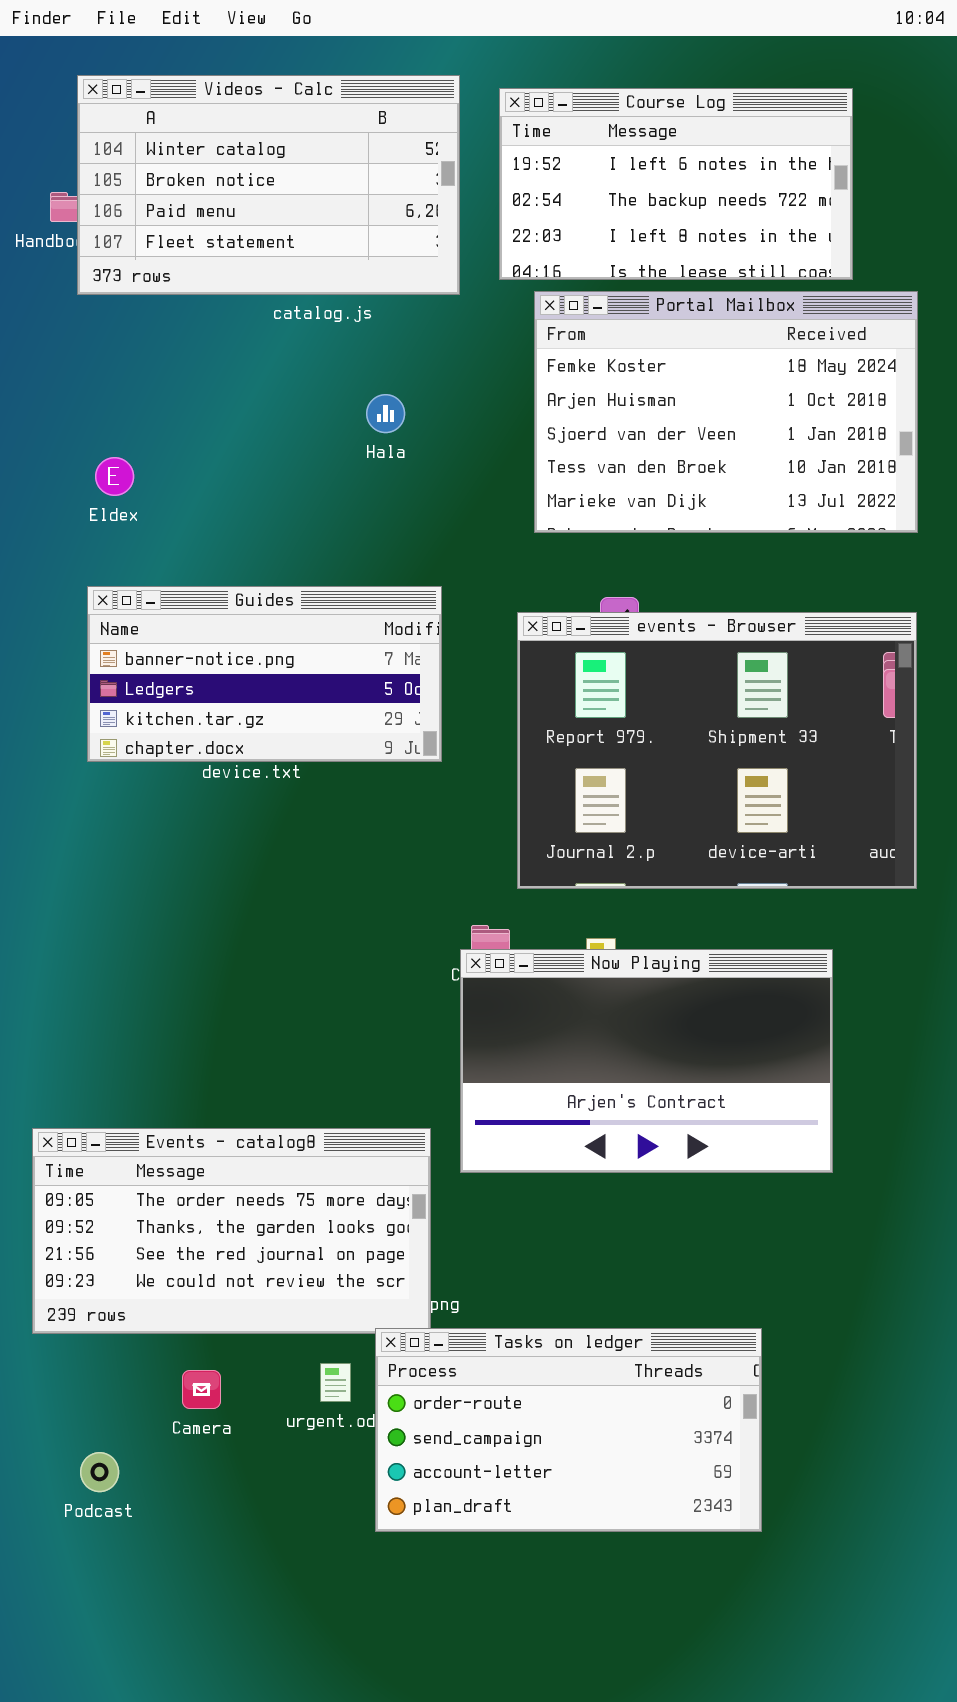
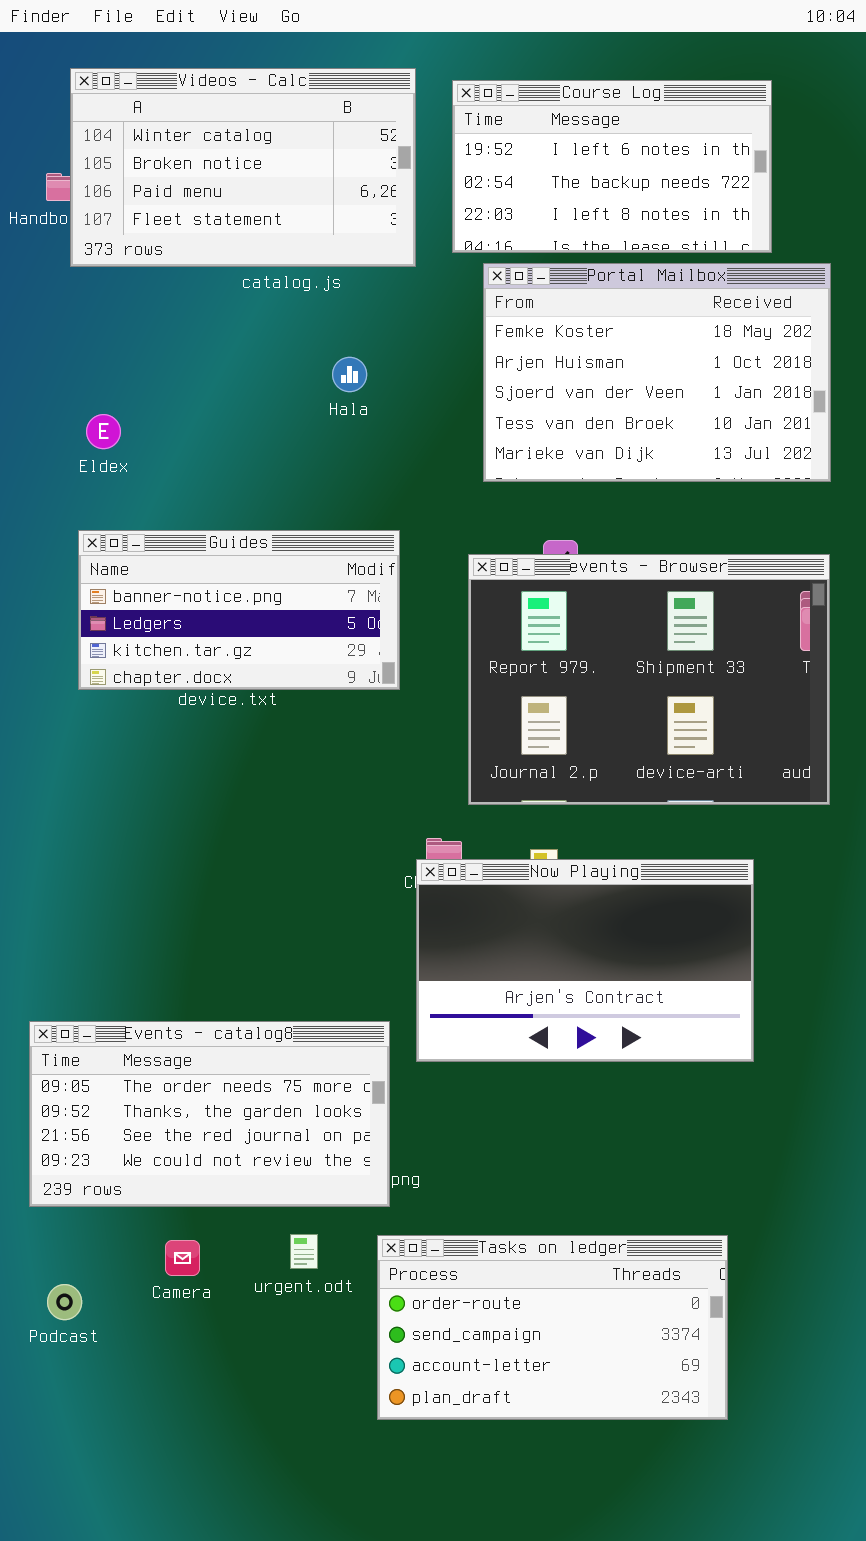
Tasks on ledger: [375,1328,762,1532] -> [377,1235,728,1420], moved
Podcast: [80,1452,119,1492] -> [47,1284,82,1320], moved

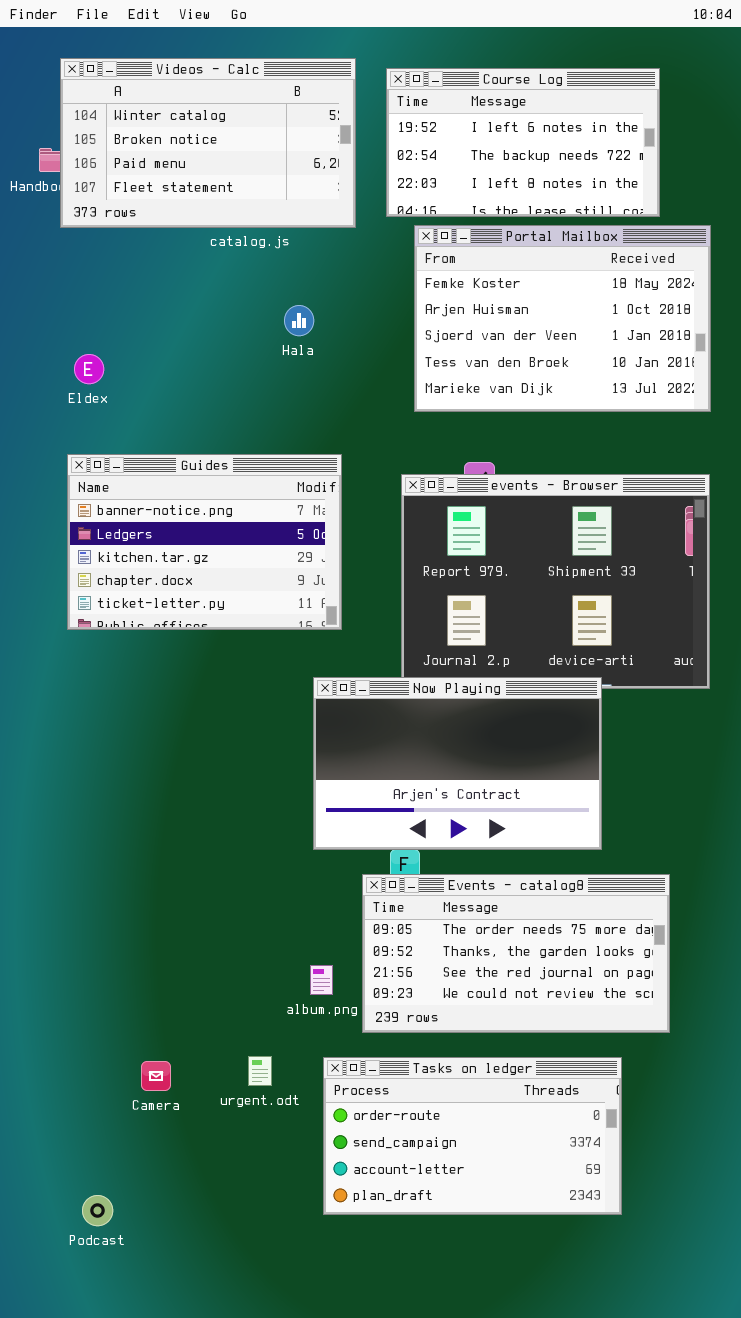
Guides: [78,530,400,690] -> [67,454,342,630], resized
Now Playing: [416,859,754,1062] -> [313,677,602,850], moved
Events - catalog8: [29,1021,390,1207] -> [362,874,670,1033], moved
Podcast: [47,1284,82,1320] -> [82,1195,113,1226], moved

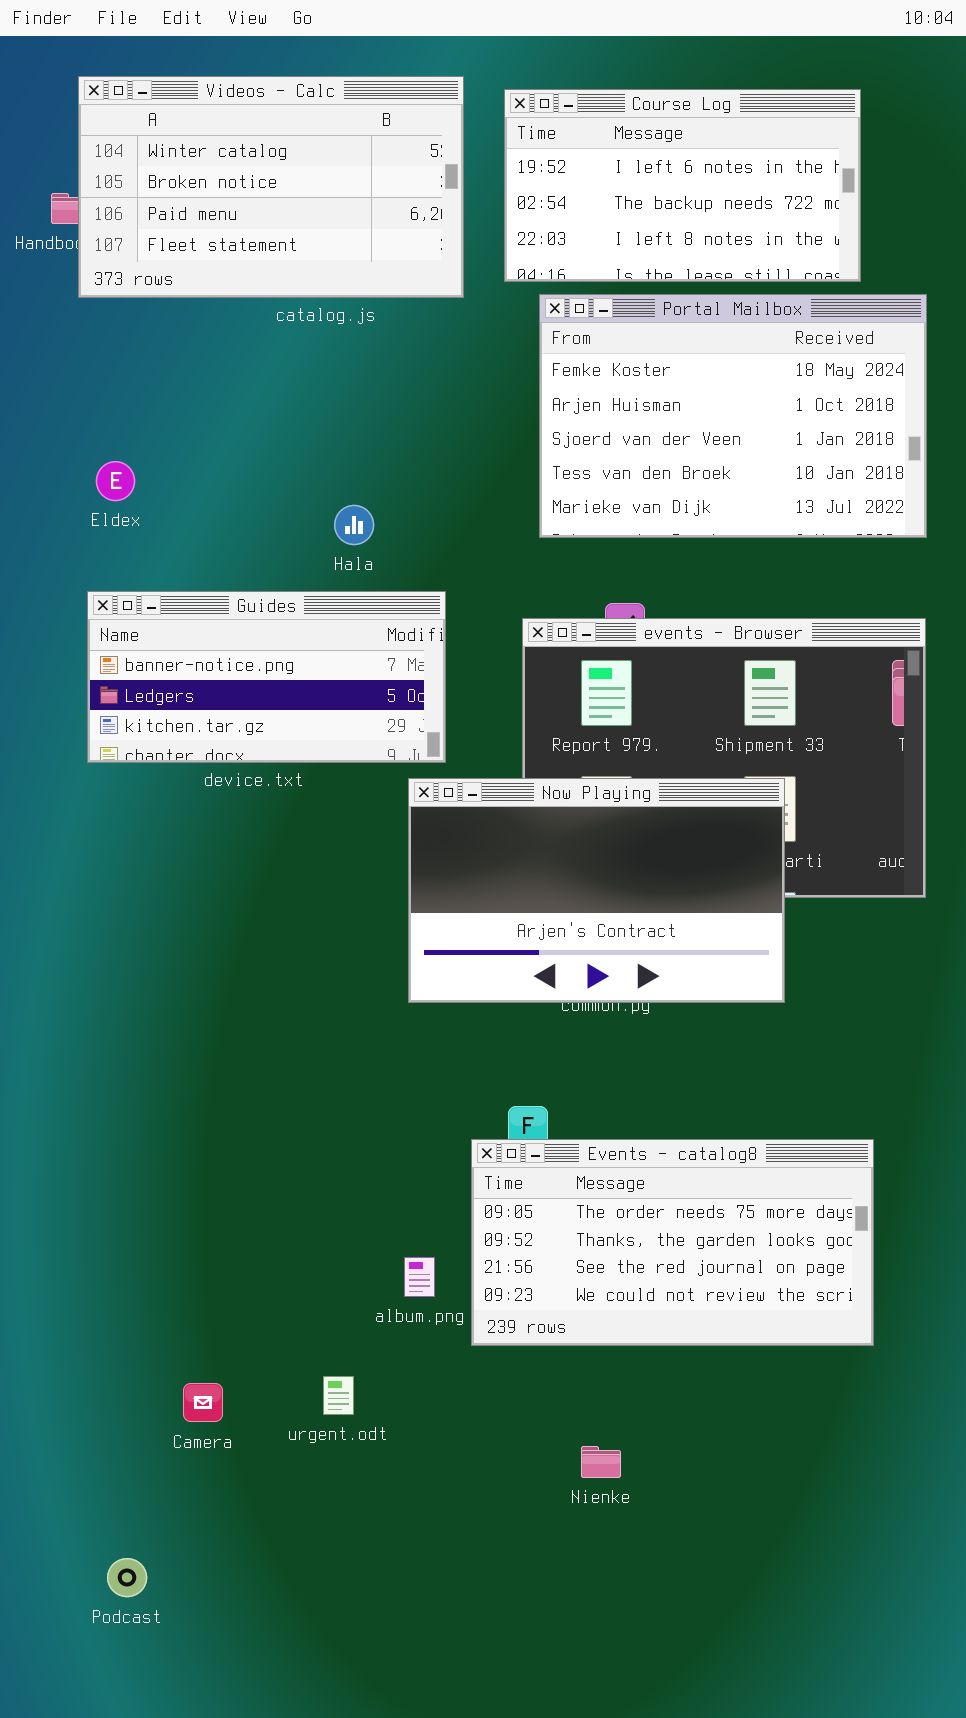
Hala: [284,305,314,336] -> [334,505,374,545], moved
Guides: [67,454,342,630] -> [87,591,446,763], resized
Now Playing: [313,677,602,850] -> [408,778,785,1003], moved
Tasks on ledger: [323,1057,622,1215] -> none, closed

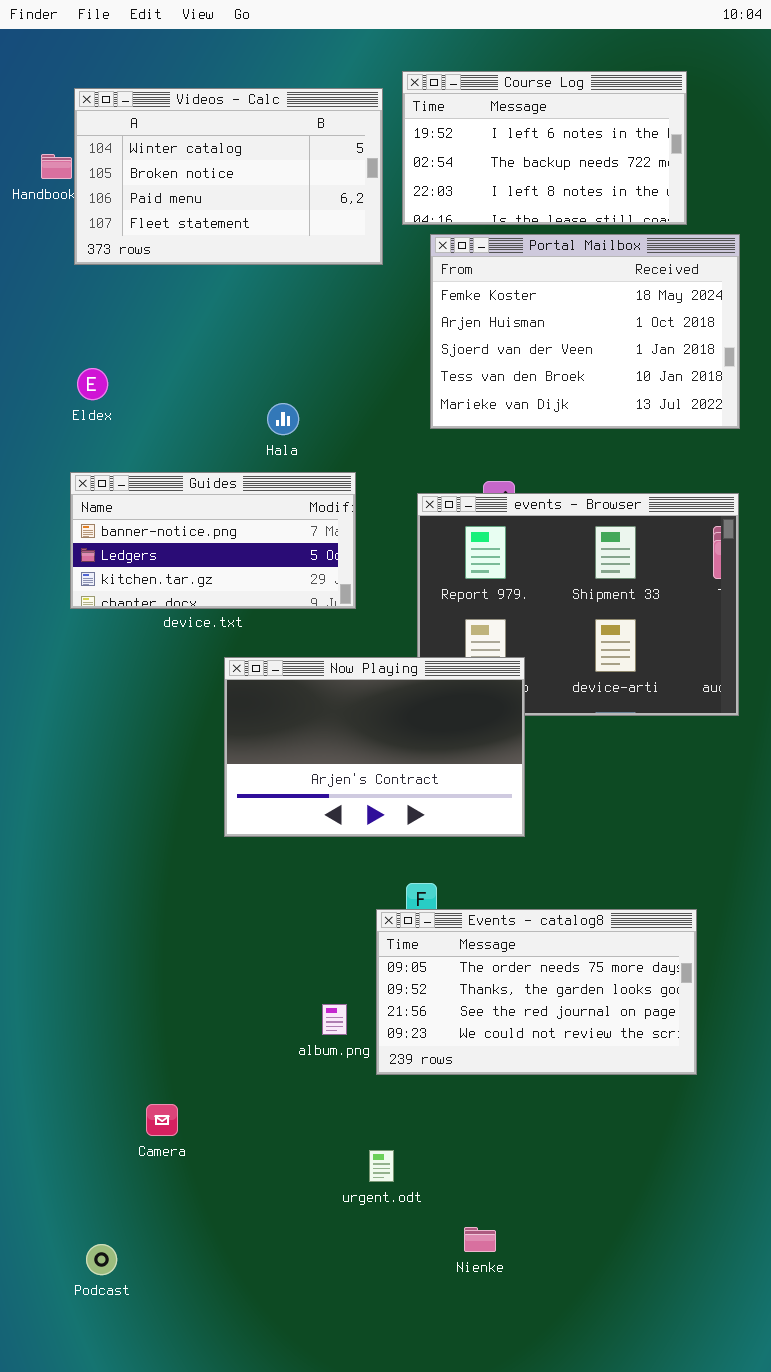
Videos - Calc: [78,76,464,298] -> [74,88,383,265], moved
Now Playing: [408,778,785,1003] -> [224,657,525,837], moved
urgent.odt: [323,1376,354,1415] -> [369,1150,394,1182], moved
Nienke: [581,1446,621,1478] -> [464,1227,496,1252], moved

